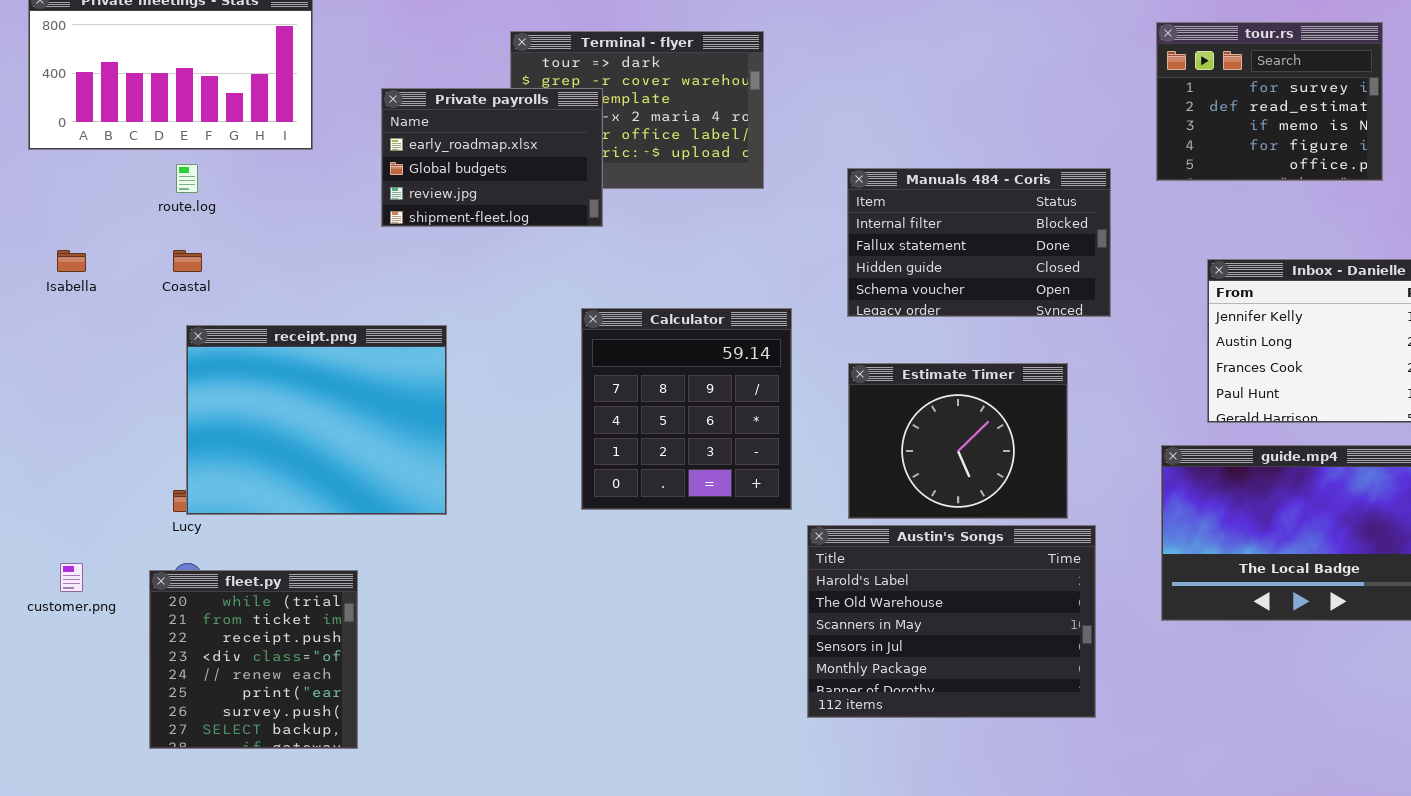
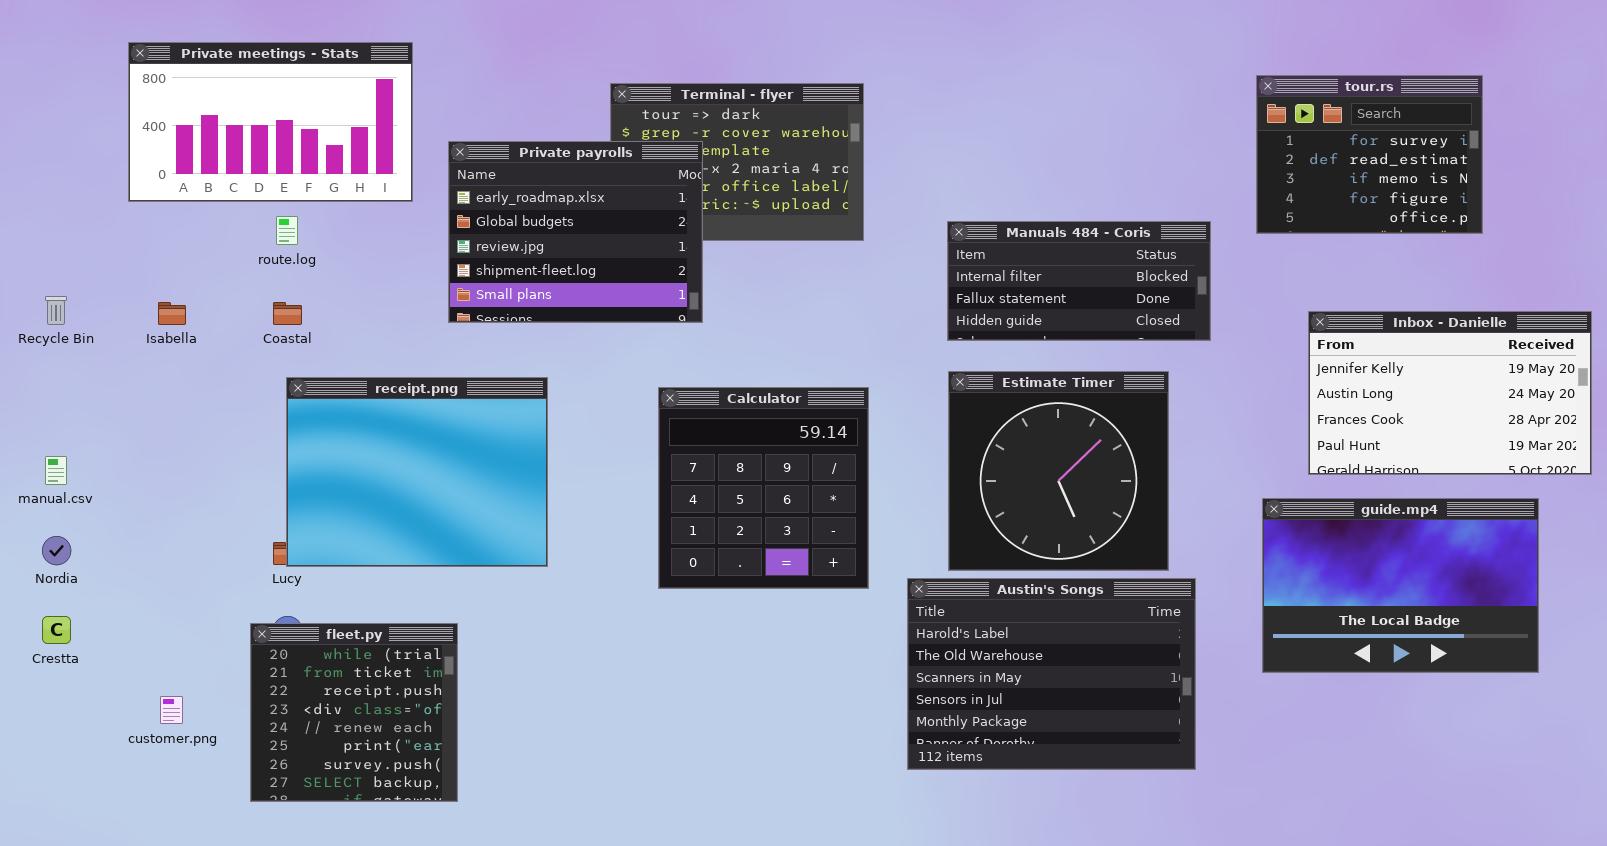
Private payrolls: [381,88,603,227] -> [448,141,703,323], resized
Manuals 484 - Coris: [847,168,1111,317] -> [947,221,1211,341], resized
Calculator: [581,308,792,510] -> [658,387,869,589], moved
Estimate Timer: [848,363,1068,519] -> [948,371,1169,571], resized
customer.png: [60,563,83,592] -> [160,696,183,724], moved

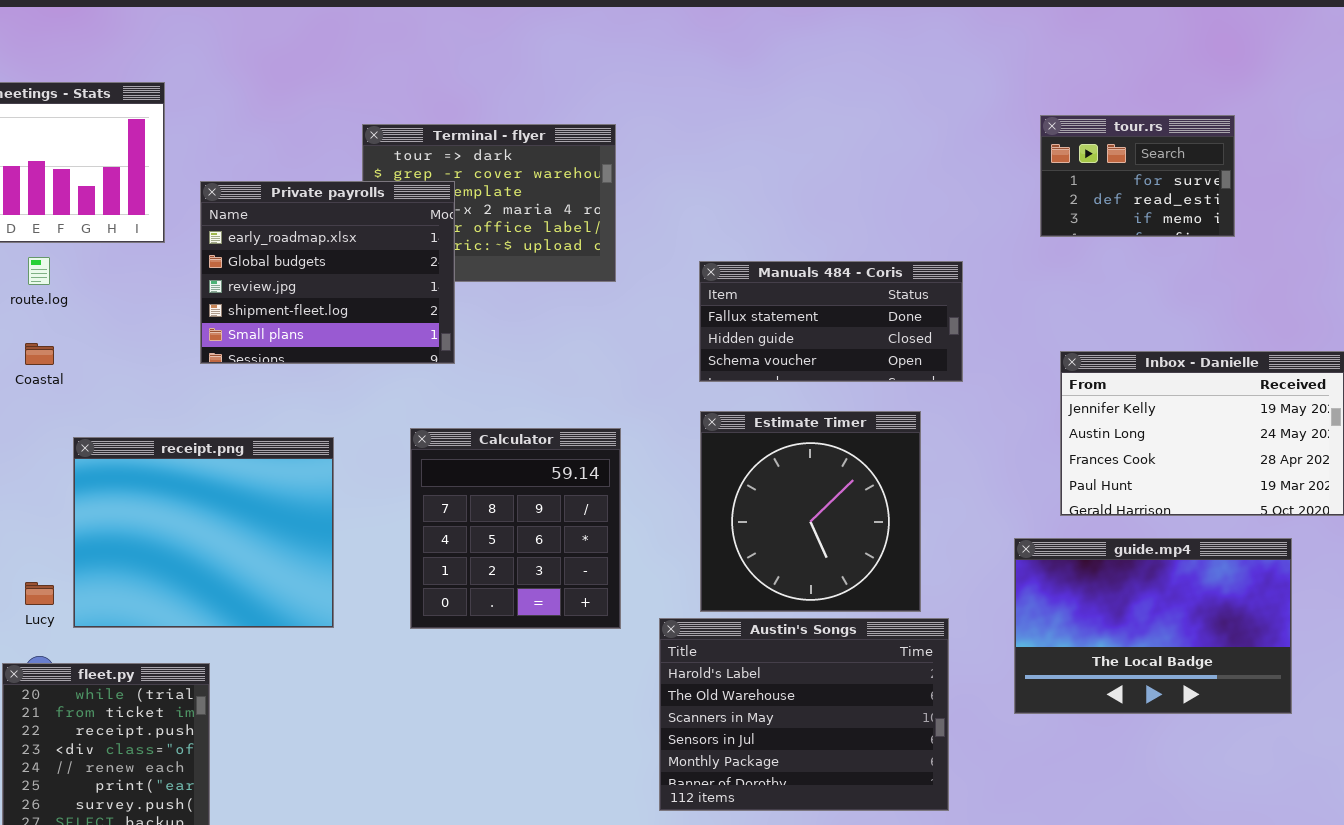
tour.rs: [1256,75,1483,234] -> [1040,115,1235,237], resized
Manuals 484 - Coris: [947,221,1211,341] -> [699,261,963,382], scrolled down 1 row
receipt.png: [286,377,548,567] -> [73,437,334,628], moved

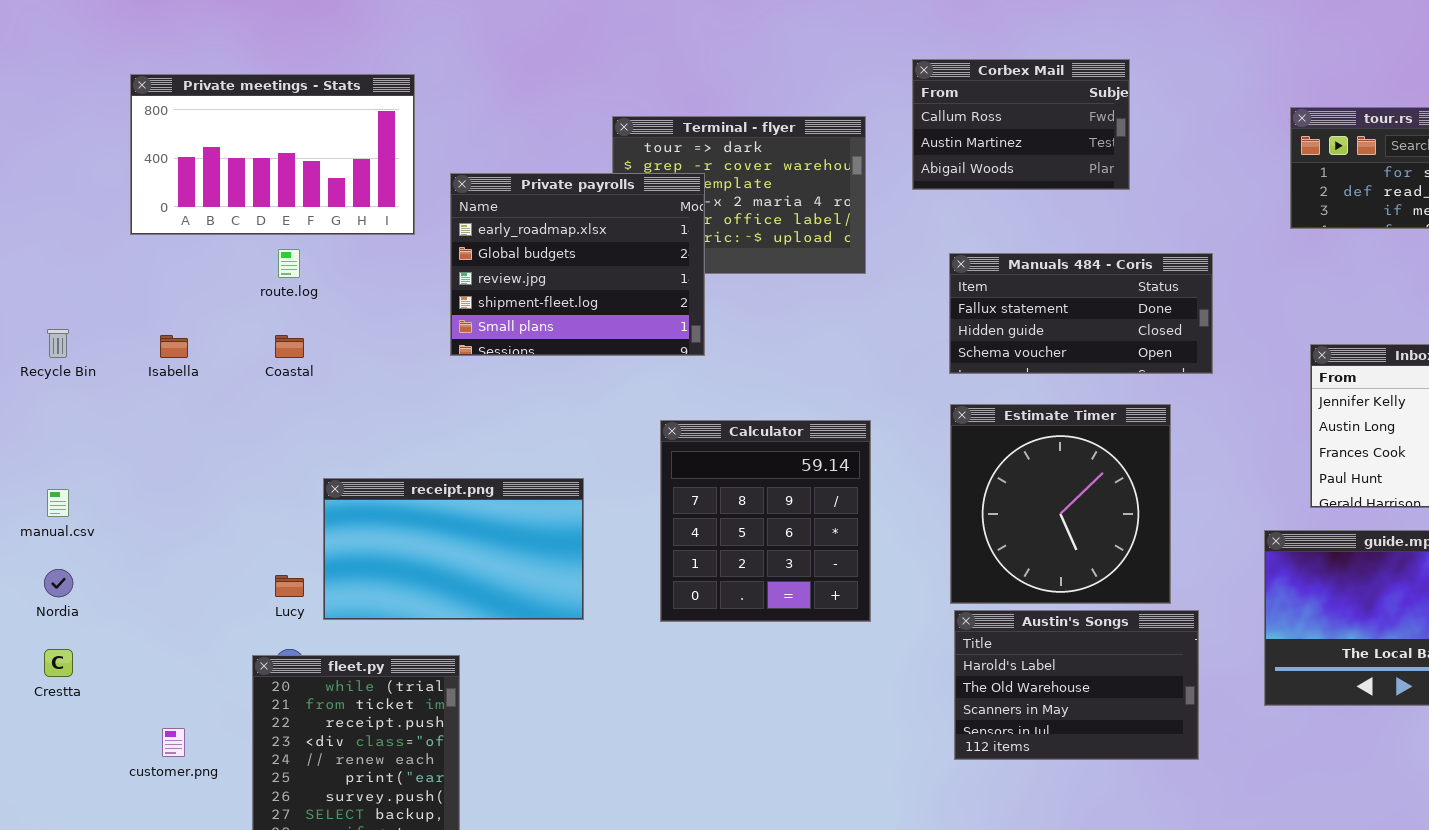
Corbex Mail: none -> [912,59,1130,190], opened
receipt.png: [73,437,334,628] -> [323,478,584,620], resized
Austin's Songs: [659,618,949,811] -> [954,610,1199,760], resized

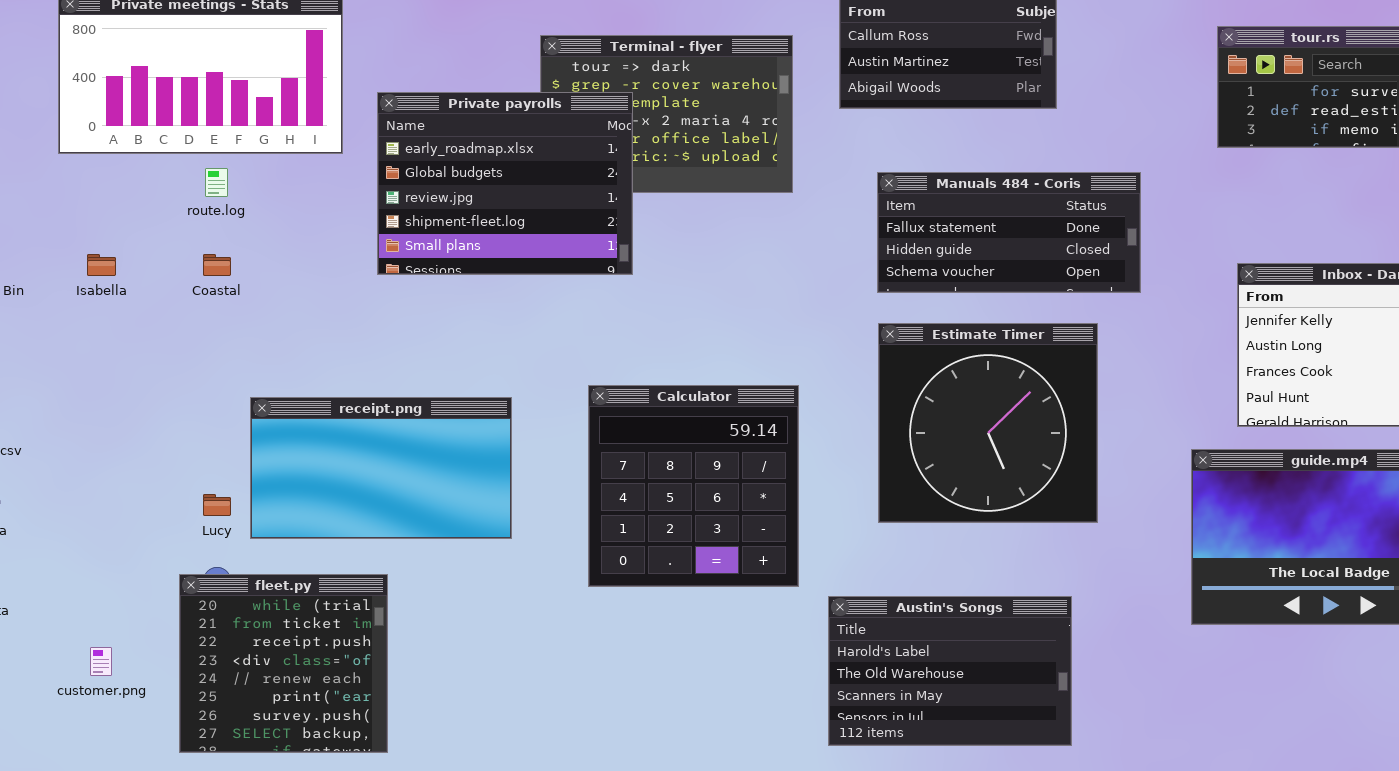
Calculator: [660,420,871,622] -> [588,385,799,587], moved
Austin's Songs: [954,610,1199,760] -> [828,596,1072,746], moved

